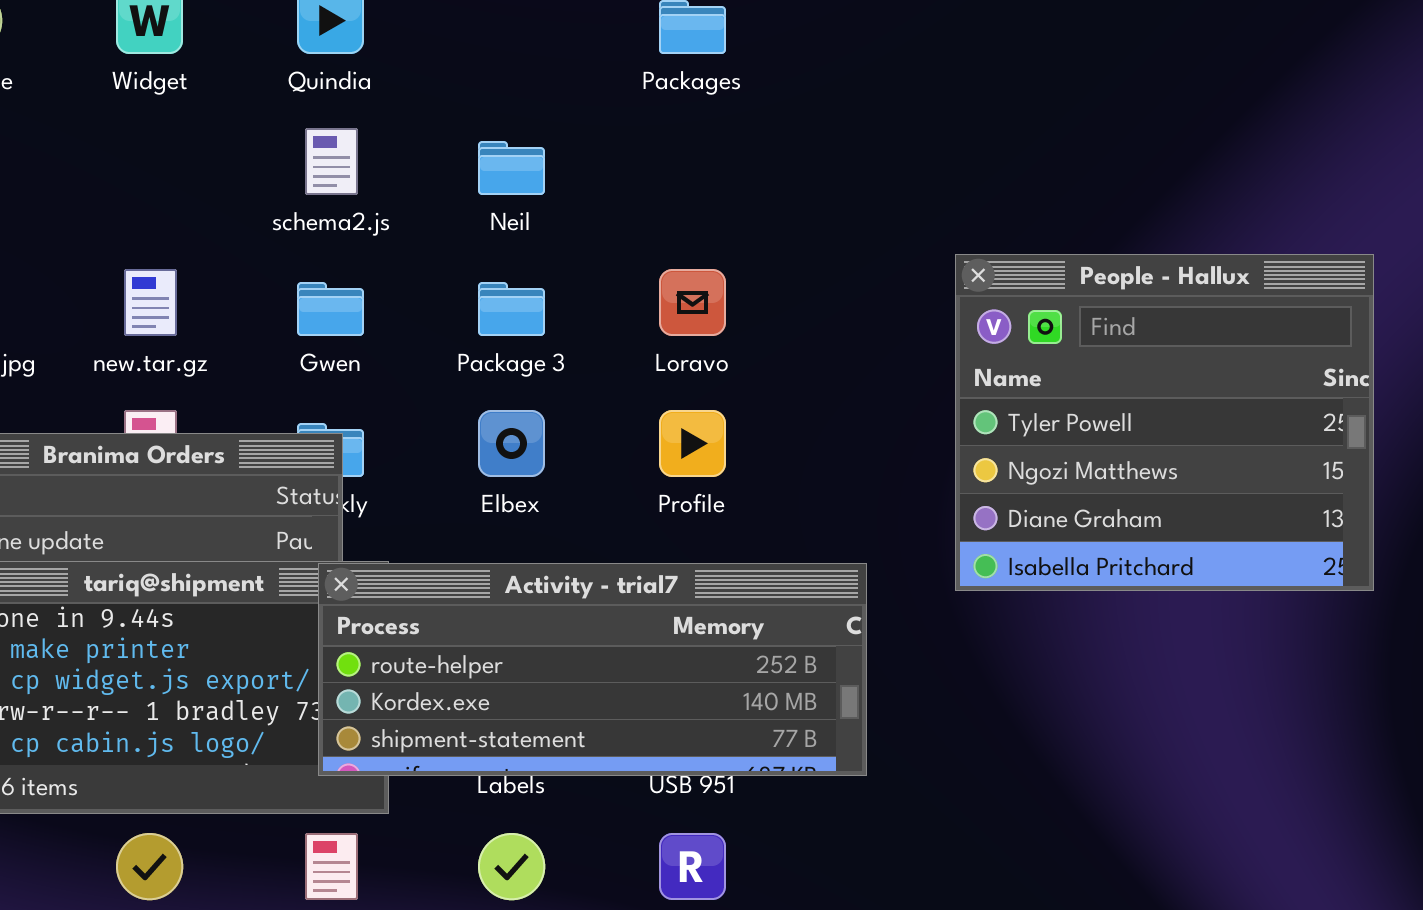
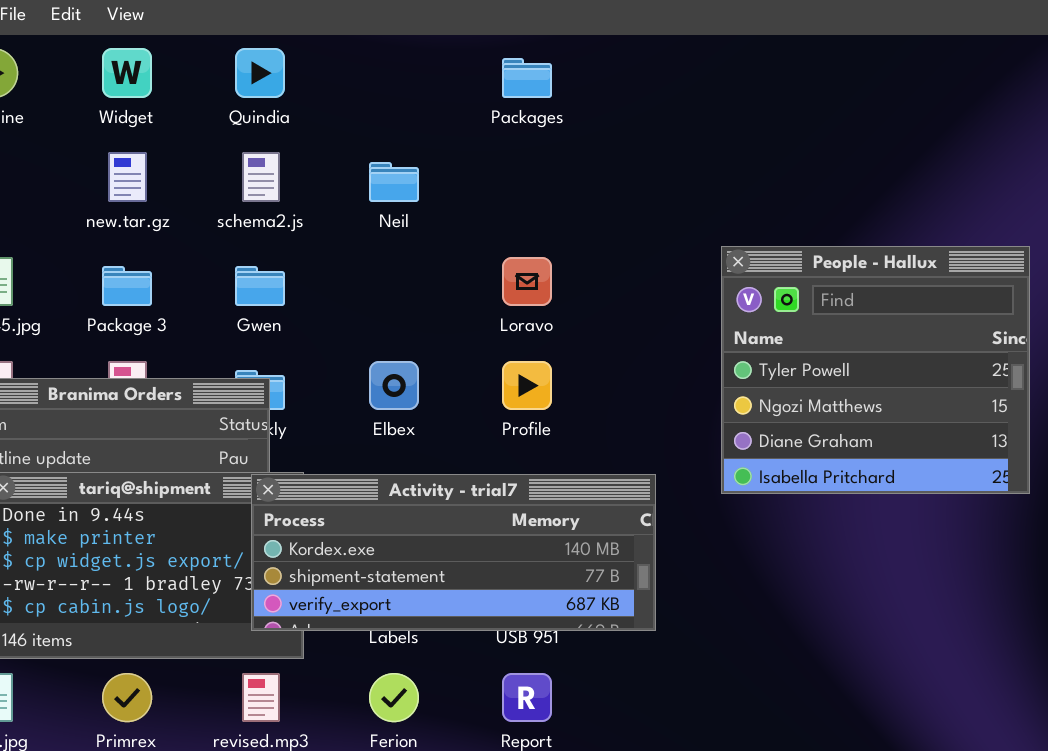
new.tar.gz: [124,269,177,336] -> [108,152,147,202], moved
Package 3: [478,282,545,336] -> [102,266,152,306], moved
Activity - trial7: [318,563,867,776] -> [251,474,656,631], scrolled down 1 row

